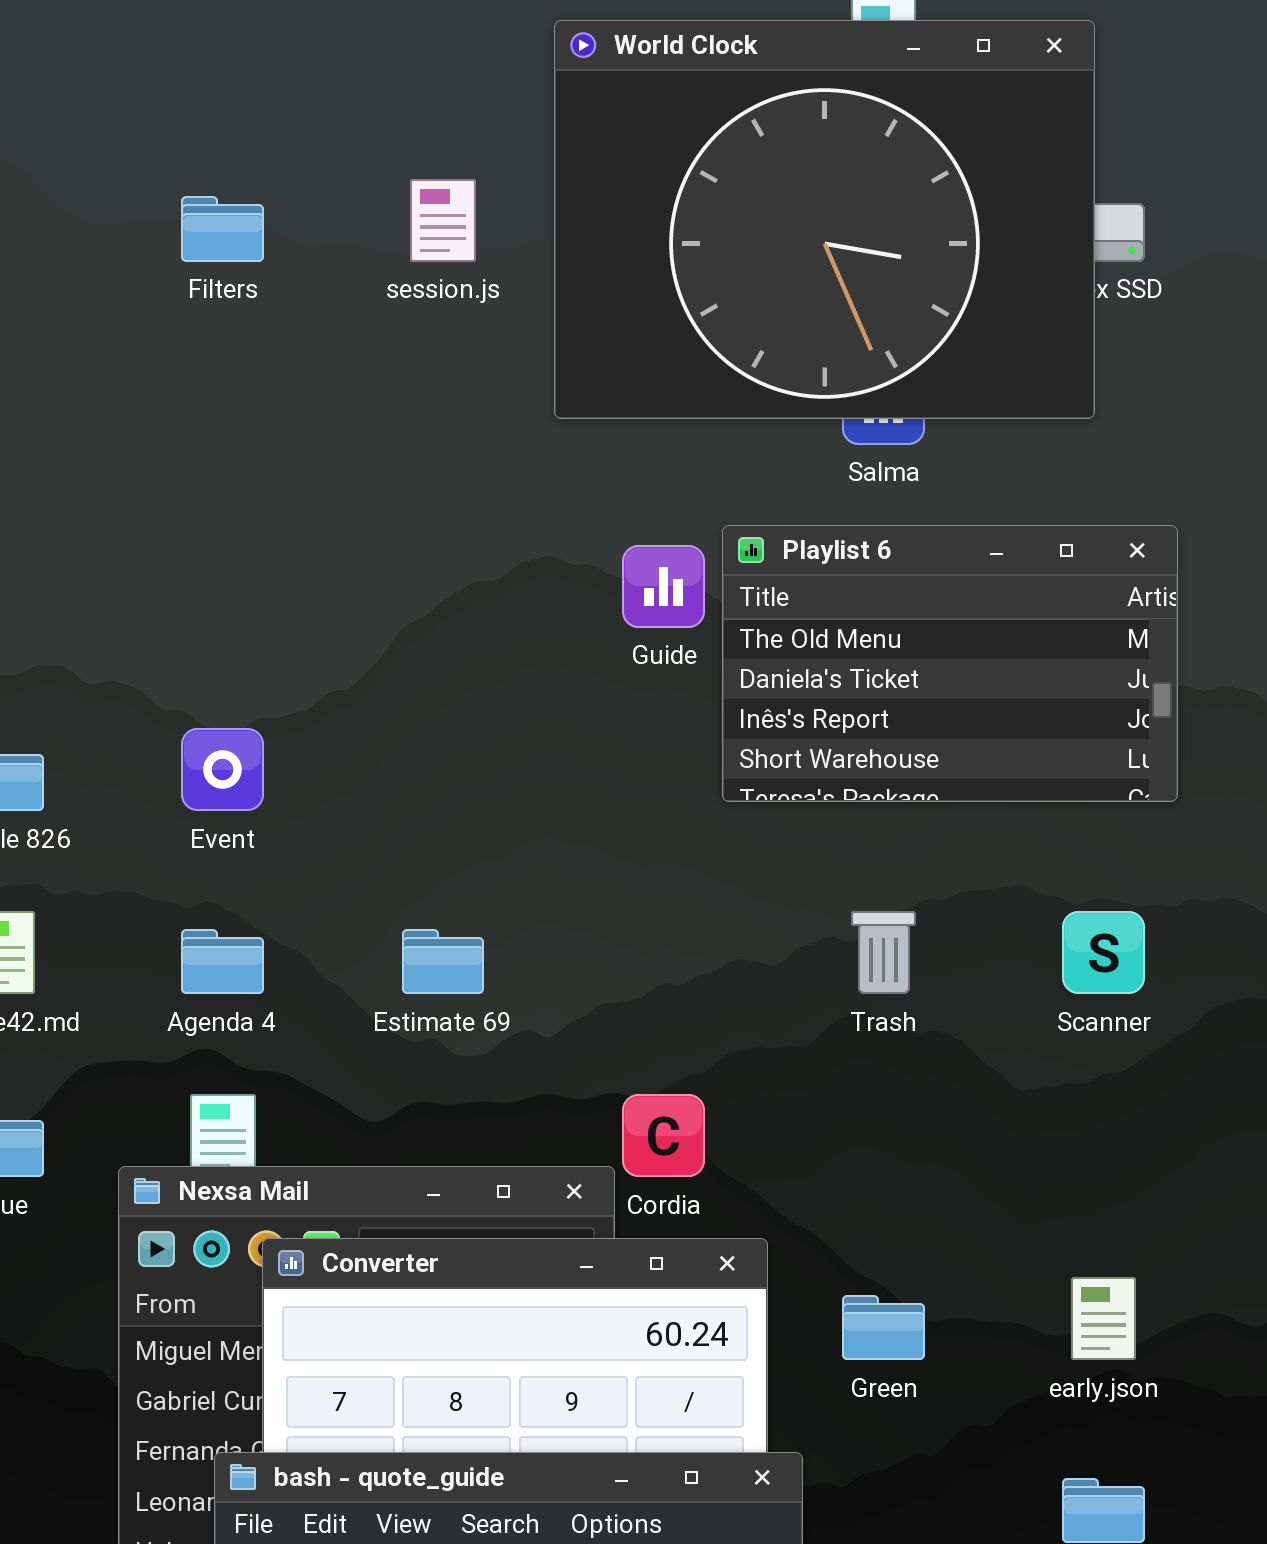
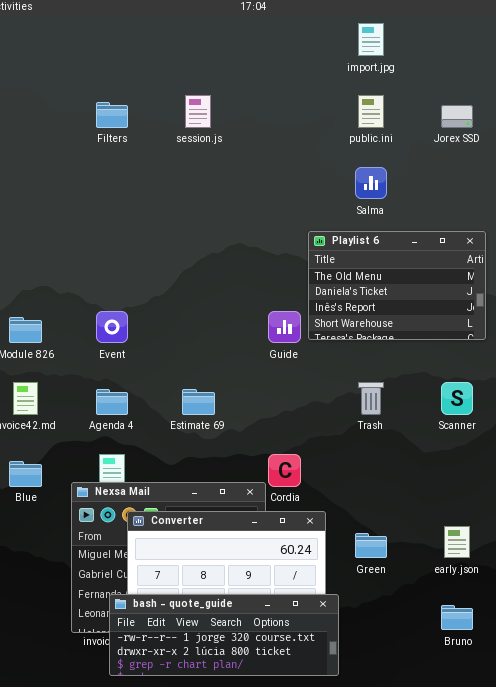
World Clock: [554,20,1095,419] -> none, closed
Guide: [622,545,705,628] -> [268,311,301,343], moved

